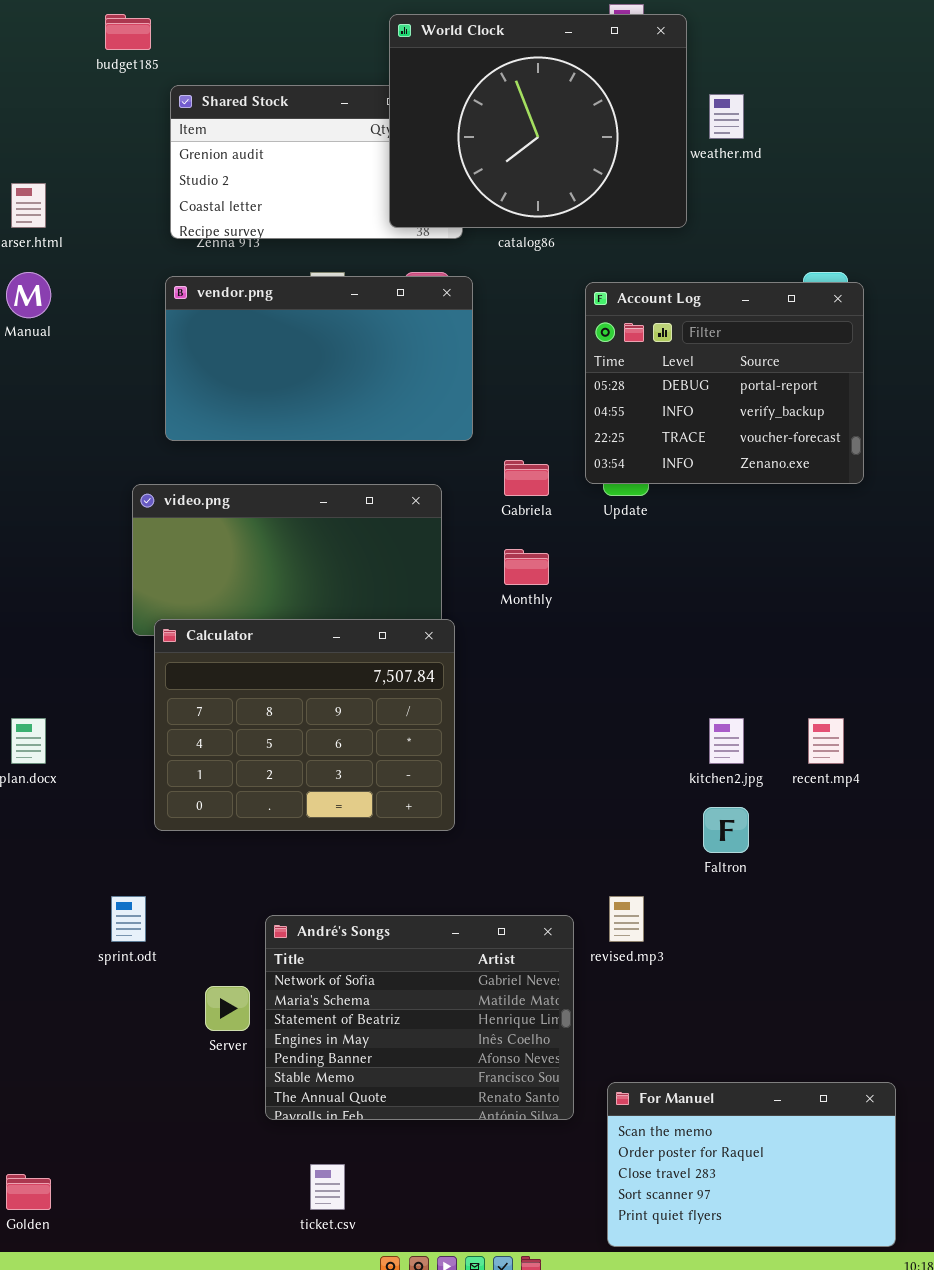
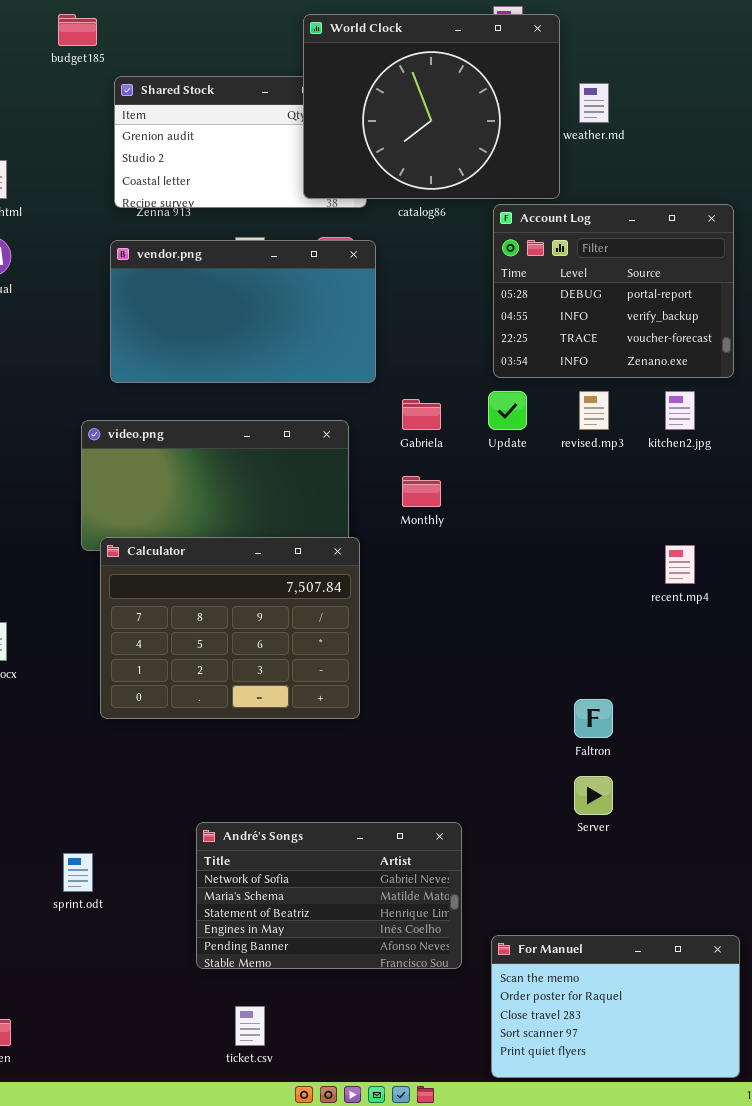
Account Log: [585,282,864,484] -> [493,204,734,378], moved
kitchen2.jpg: [709,718,744,764] -> [665,391,695,430], moved
recent.mp4: [808,718,844,764] -> [665,545,695,584], moved
sprint.odt: [111,896,146,942] -> [63,853,93,892], moved
revised.mp3: [609,896,644,942] -> [579,391,609,430], moved
André's Songs: [265,915,574,1120] -> [196,822,462,969], resized
Server: [205,986,250,1031] -> [574,776,613,815], moved

